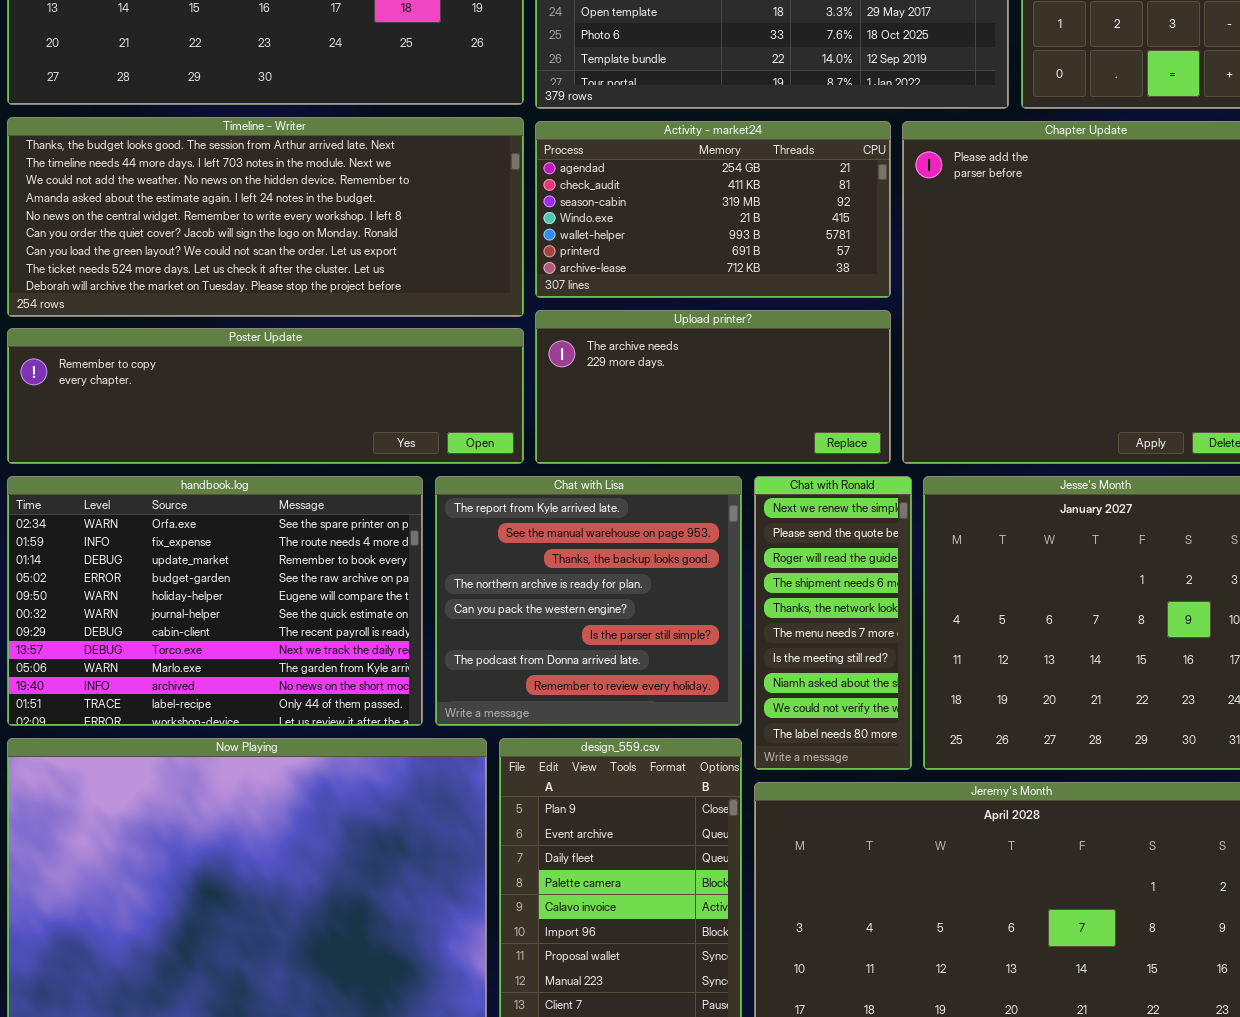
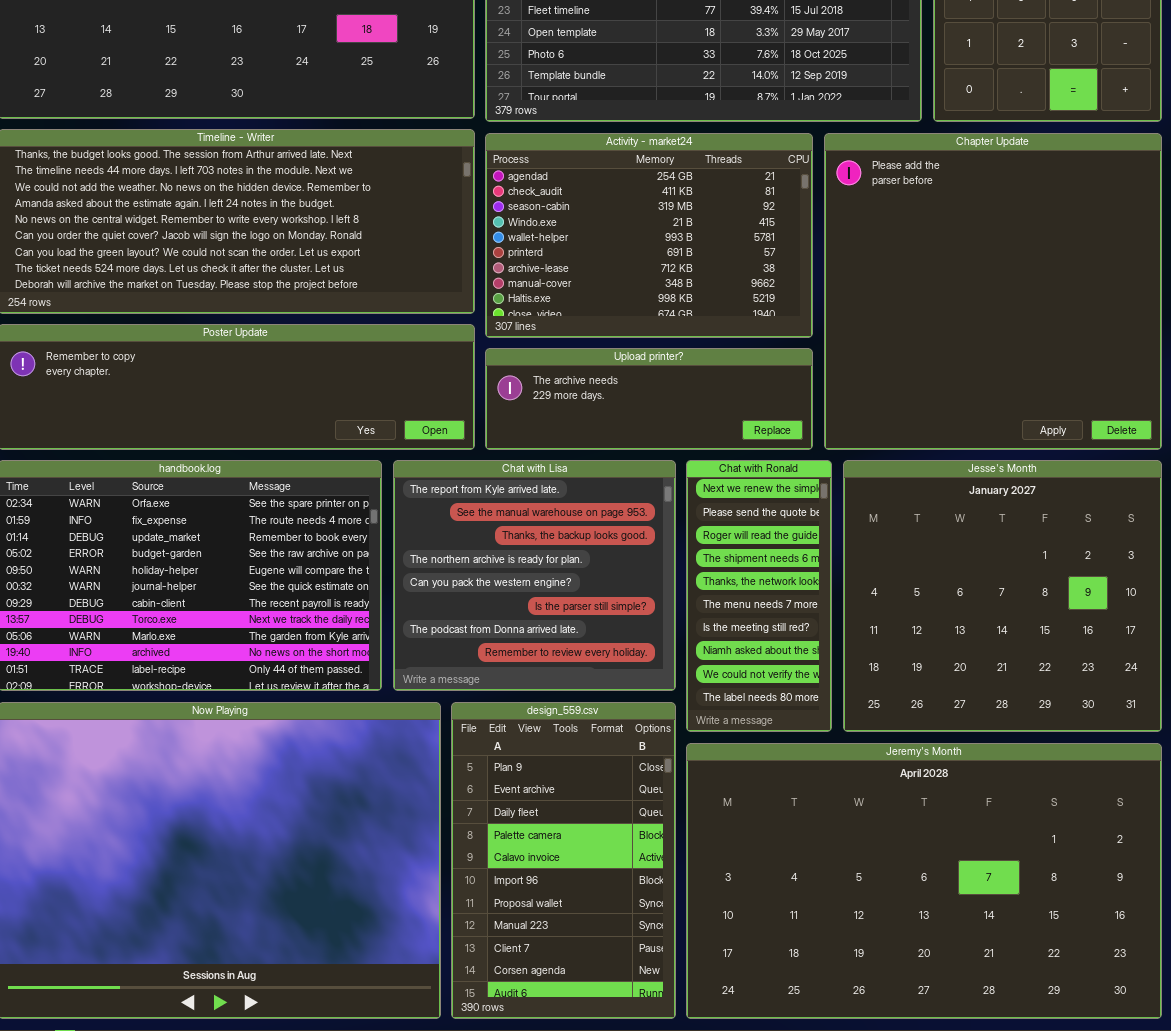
Activity - market24: [535,121,891,298] -> [485,133,813,338], resized
Upload printer?: [535,310,891,464] -> [485,348,813,450], resized

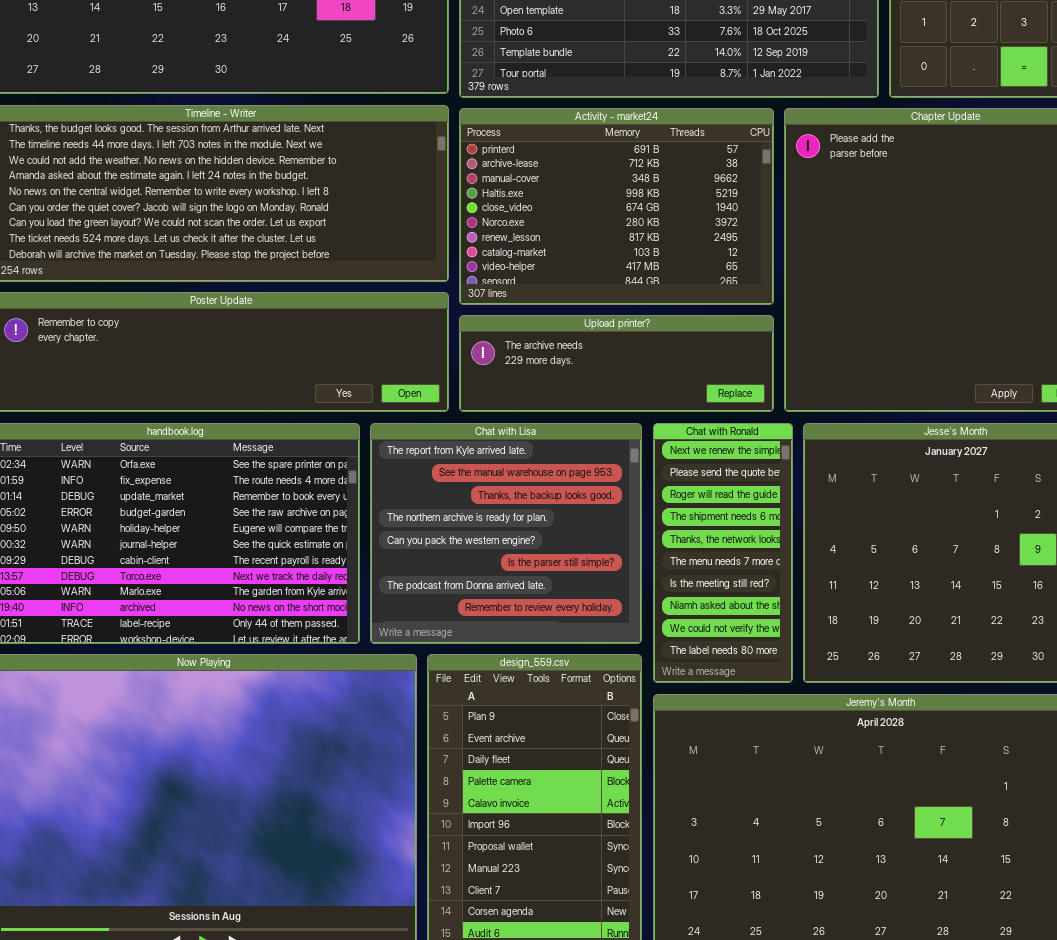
Activity - market24: [485,133,813,338] -> [459,108,774,305], scrolled down 5 rows

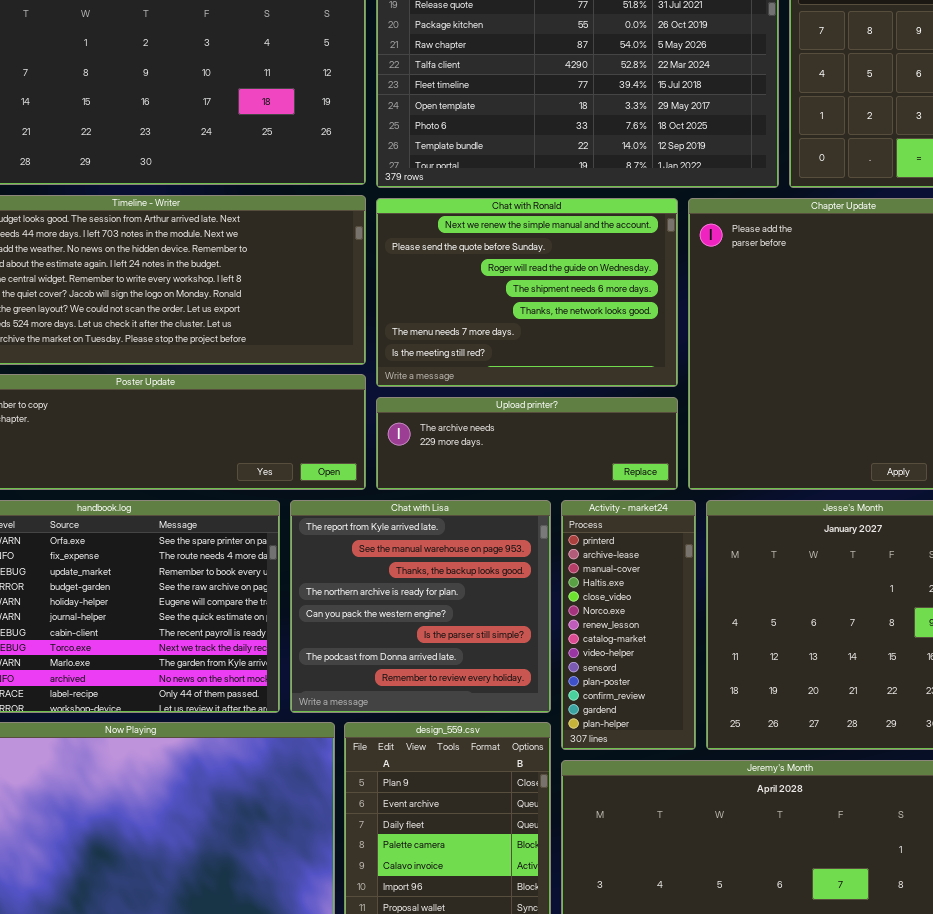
Activity - market24: [459,108,774,305] -> [561,500,696,750], moved, resized
Chat with Ronald: [653,423,793,683] -> [376,198,678,387], moved, resized

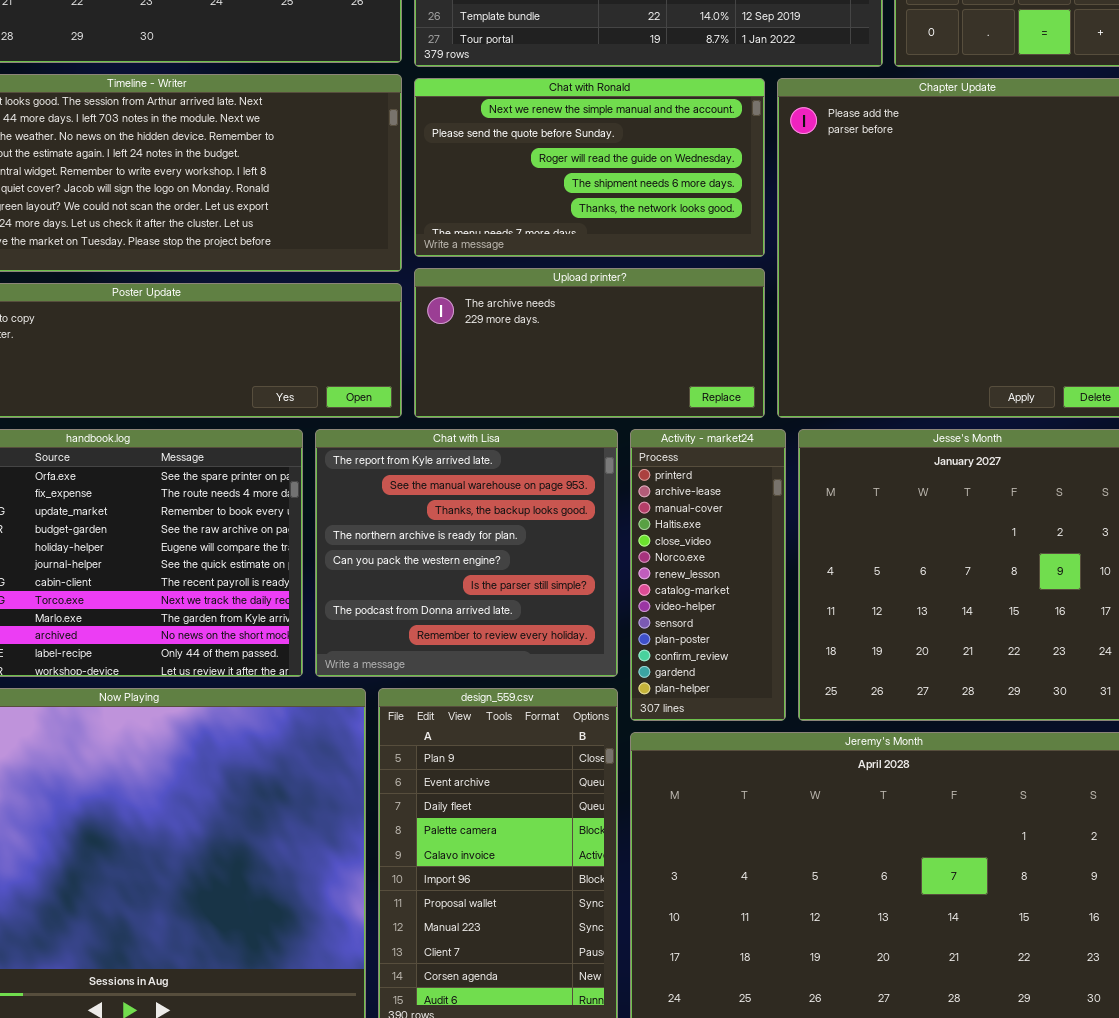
Chat with Ronald: [376,198,678,387] -> [414,78,765,257], resized
Upload printer?: [376,397,678,490] -> [414,268,765,418], resized

